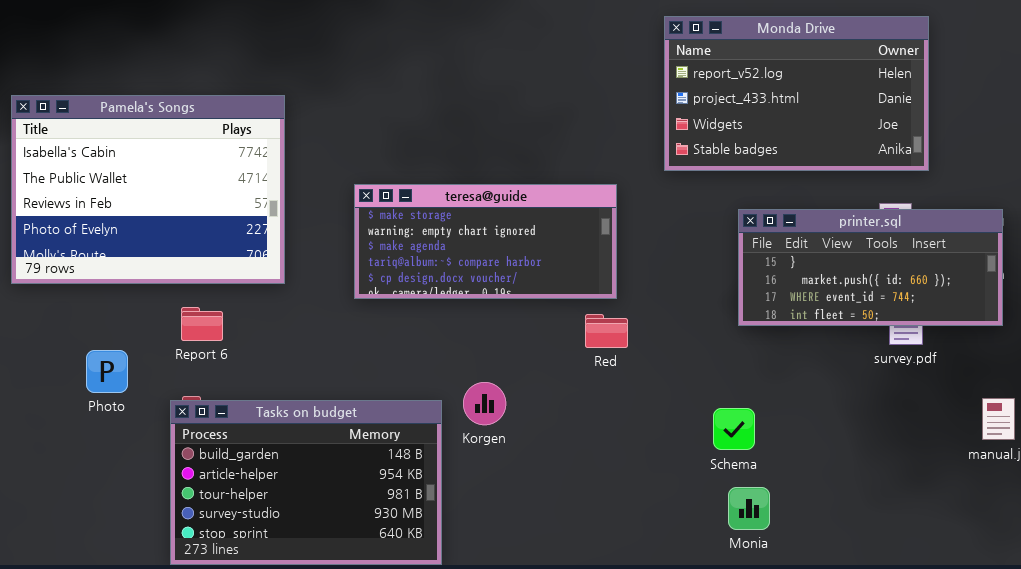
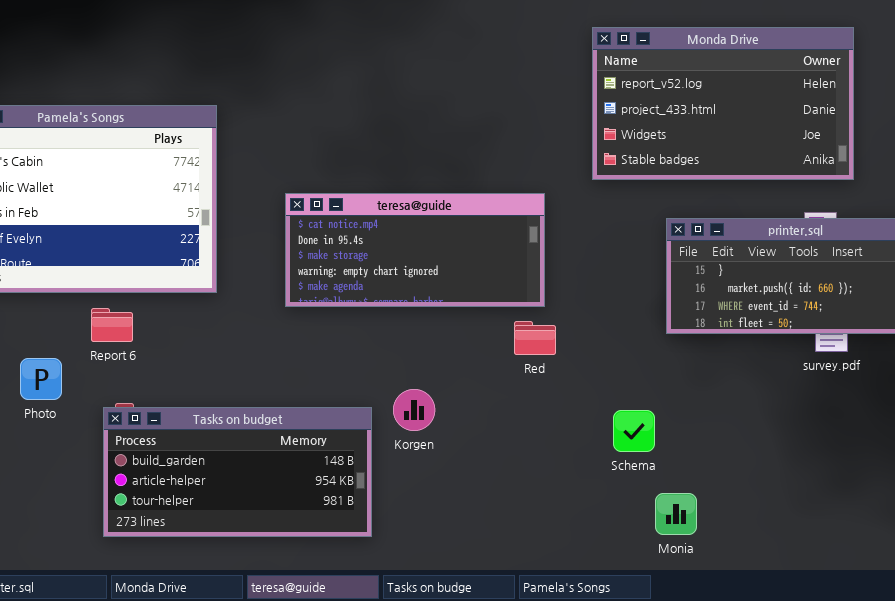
teresa@guide: [354,184,617,299] -> [285,193,545,307], scrolled up 2 rows
Report 6: [181,307,223,341] -> [91,308,133,342], moved
Tasks on budget: [170,400,442,565] -> [103,407,372,537], resized
Schema: [713,408,755,450] -> [613,410,655,452], moved

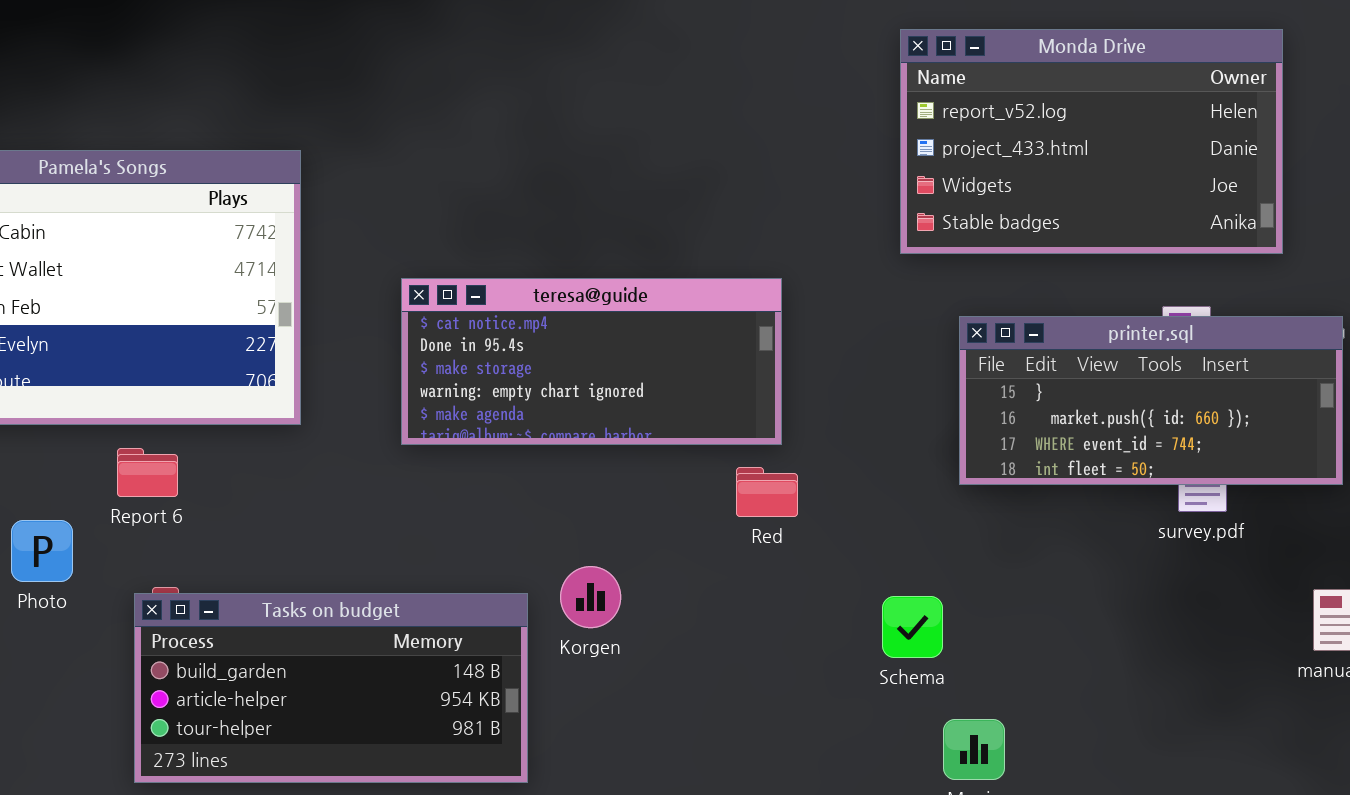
Monda Drive: [592,27,854,180] -> [900,29,1283,254], moved

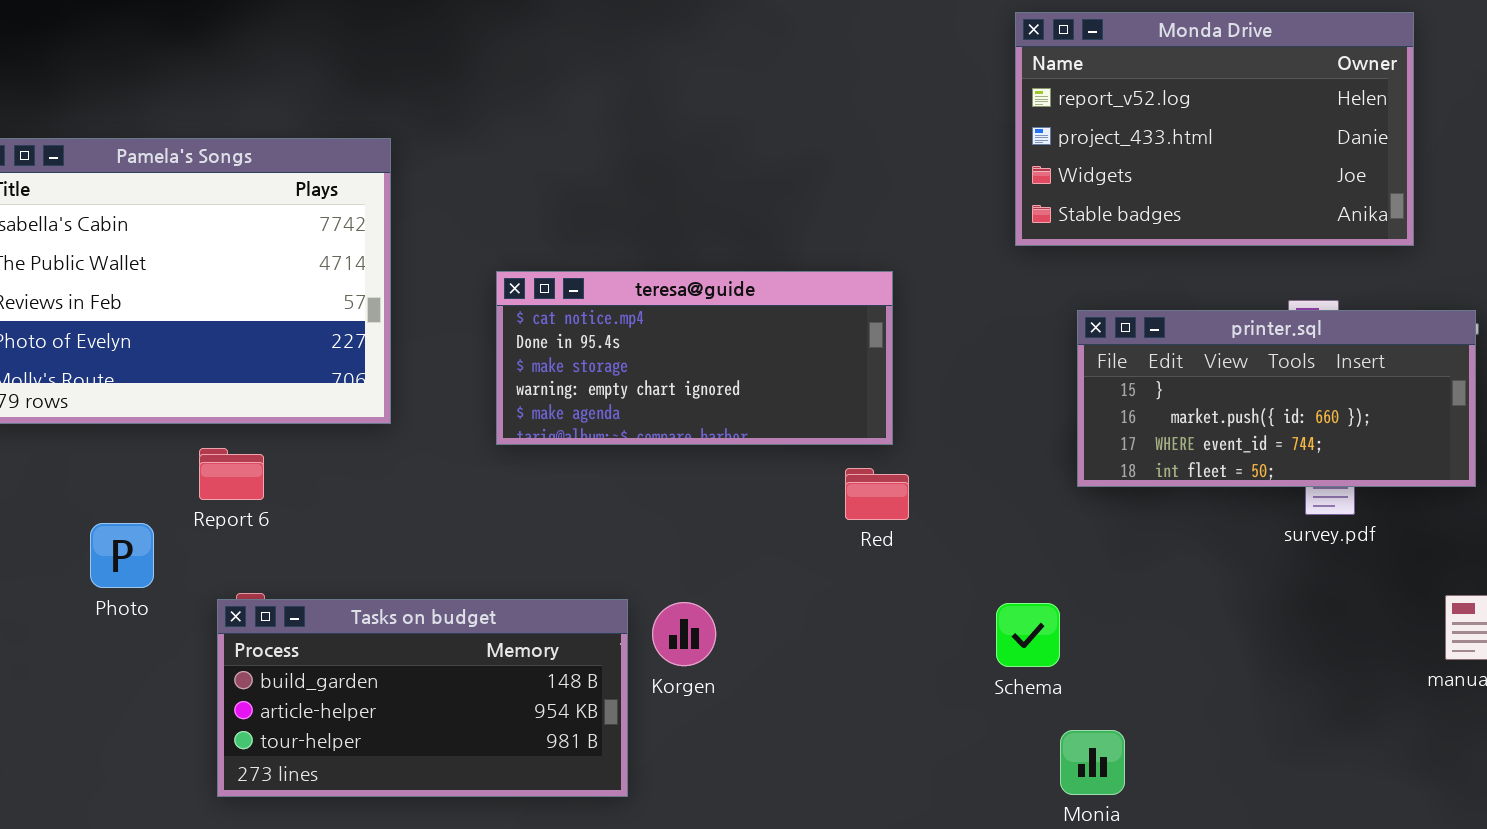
Korgen: [560,566,621,628] -> [652,602,716,666], moved

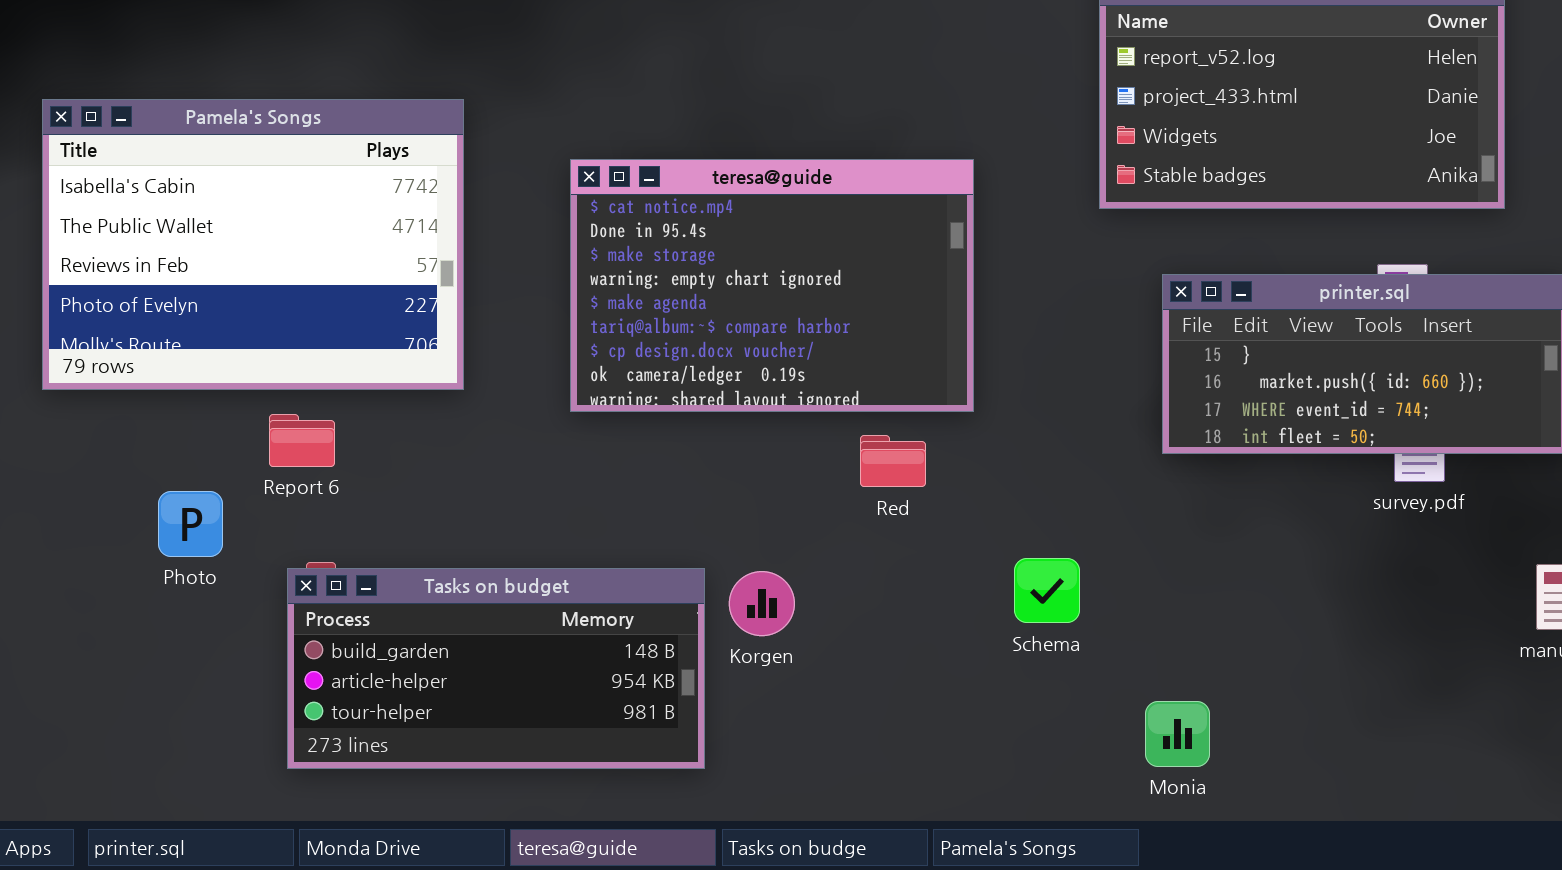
teresa@guide: [496,271,893,445] -> [570,159,974,412], resized
Red: [845,468,909,520] -> [860,435,926,487], moved
Schema: [996,603,1060,667] -> [1014,558,1080,623], moved

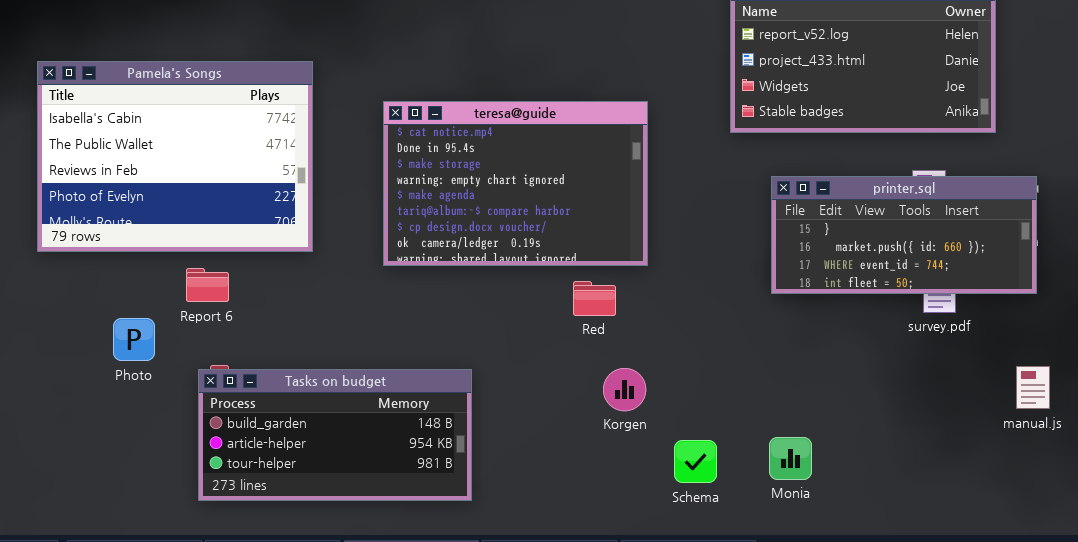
Schema: [1014,558,1080,623] -> [674,440,717,483], moved
Korgen: [729,571,795,636] -> [603,368,646,411], moved
Monia: [1145,701,1210,767] -> [769,437,812,480], moved

